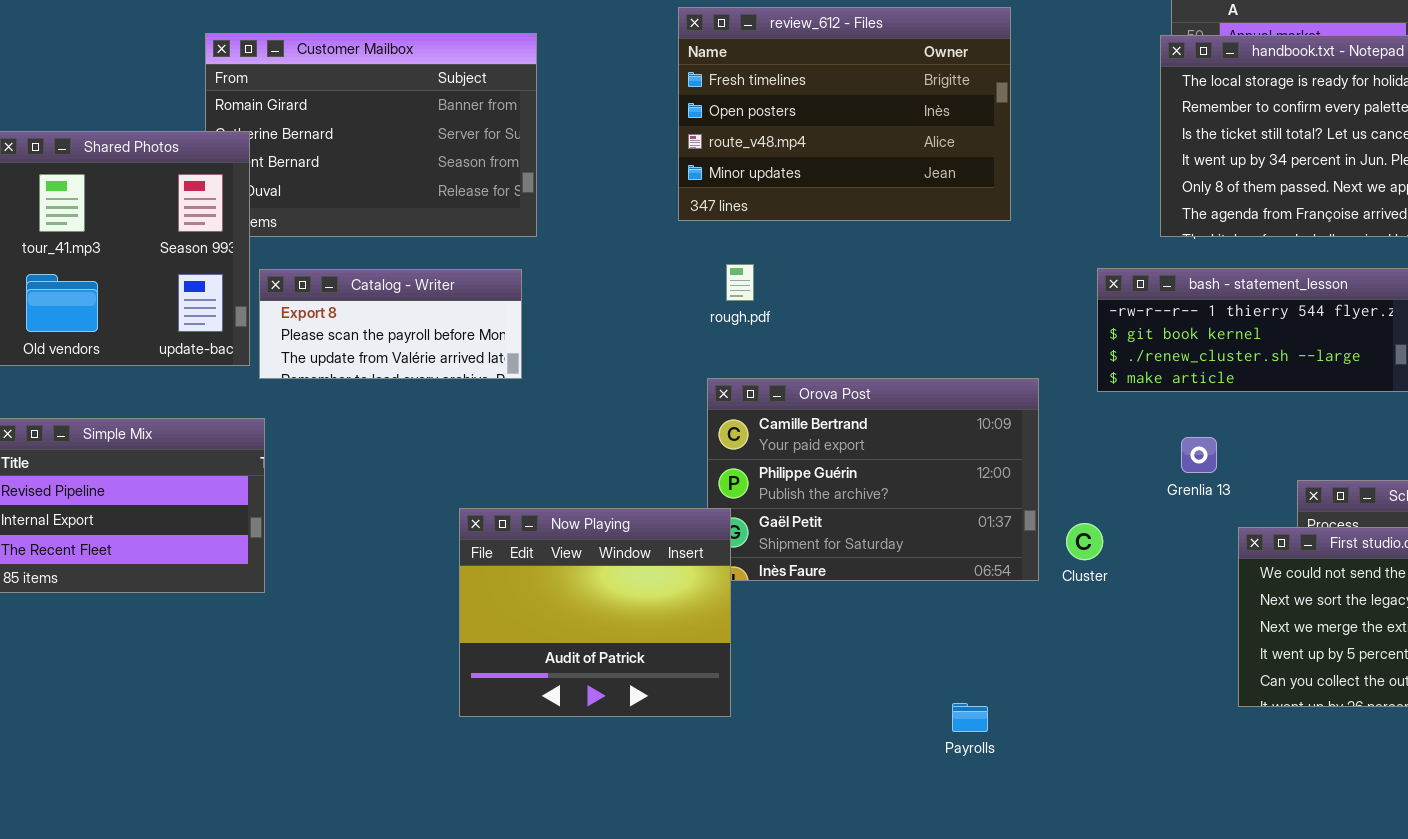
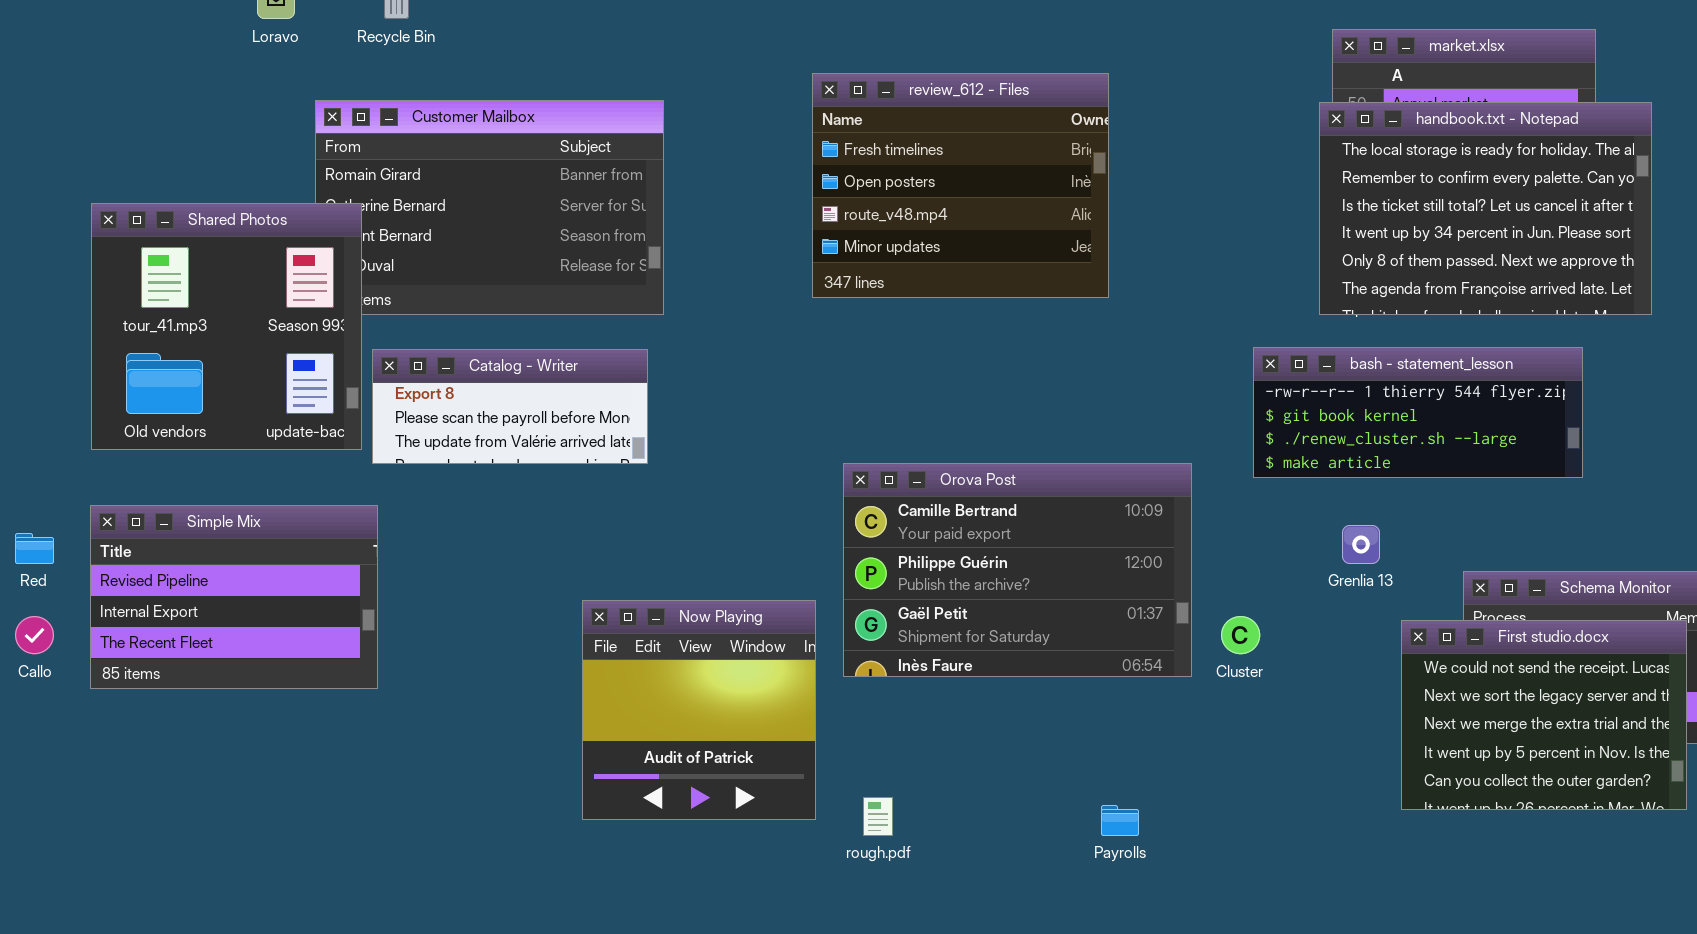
review_612 - Files: [678,7,1011,221] -> [812,73,1109,298], resized
rough.pdf: [726,264,754,301] -> [863,797,893,836], moved
Now Playing: [459,508,731,717] -> [582,600,816,820], resized

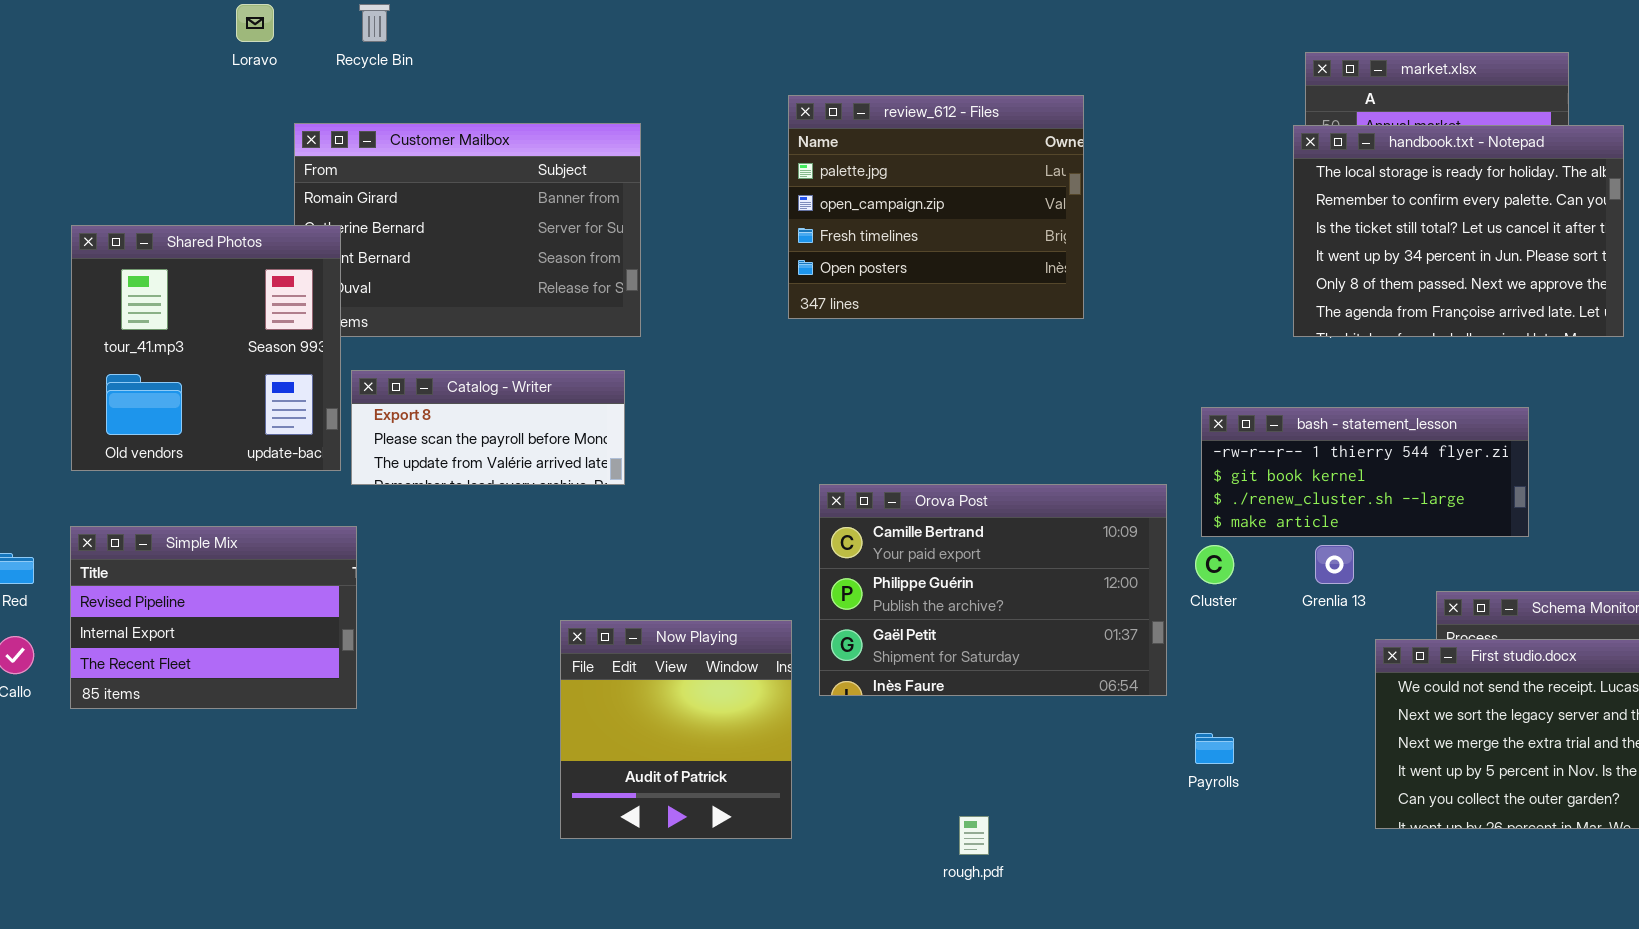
review_612 - Files: [812,73,1109,298] -> [788,95,1084,319], scrolled up 2 rows
bash - statement_lesson: [1253,347,1583,478] -> [1201,407,1529,537], moved
Cluster: [1221,616,1260,654] -> [1195,545,1234,584], moved
rough.pdf: [863,797,893,836] -> [959,816,989,855], moved
Payrolls: [1101,805,1139,836] -> [1195,733,1234,764], moved

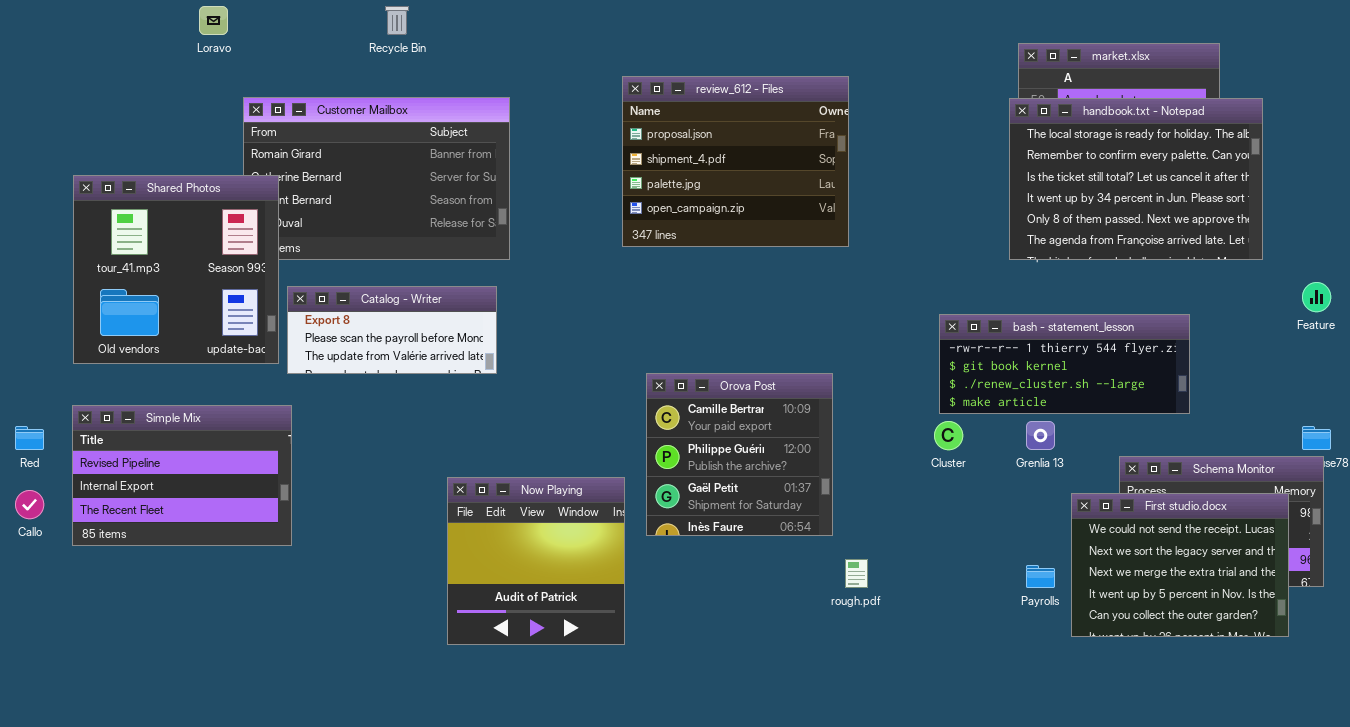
Recycle Bin: [359,4,390,42] -> [385,6,409,35], moved
review_612 - Files: [788,95,1084,319] -> [622,76,849,247], scrolled up 2 rows
Orova Post: [819,484,1167,696] -> [646,373,833,536], resized
Payrolls: [1195,733,1234,764] -> [1026,565,1055,588], moved
rough.pdf: [959,816,989,855] -> [845,559,868,588], moved

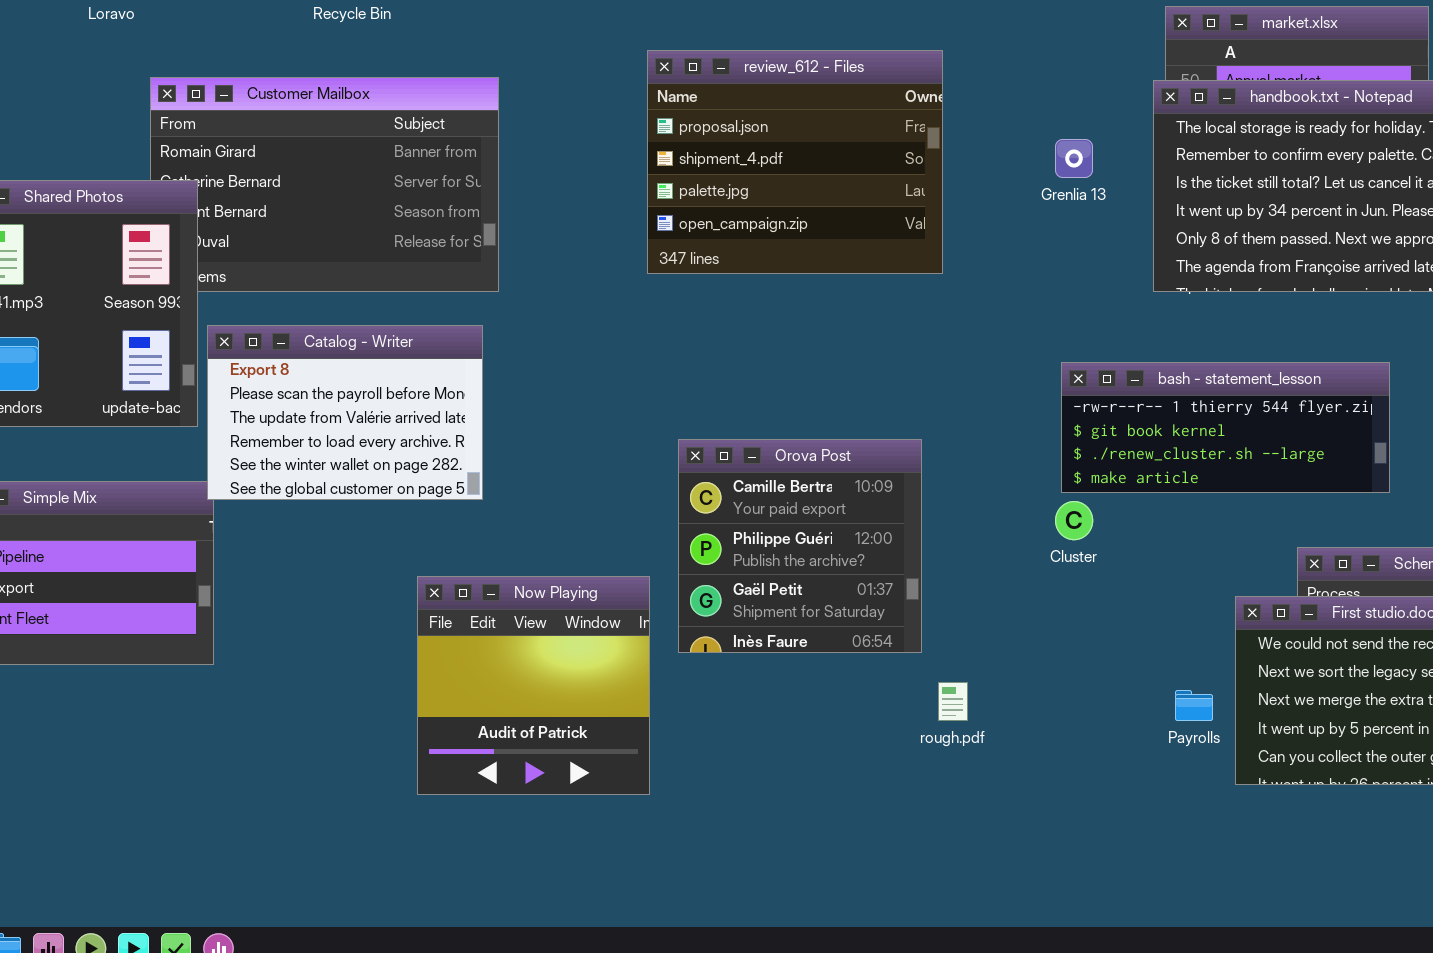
Catalog - Writer: [287,286,497,374] -> [207,325,483,500], resized
Grenlia 13: [1026,421,1055,450] -> [1055,139,1093,178], moved

